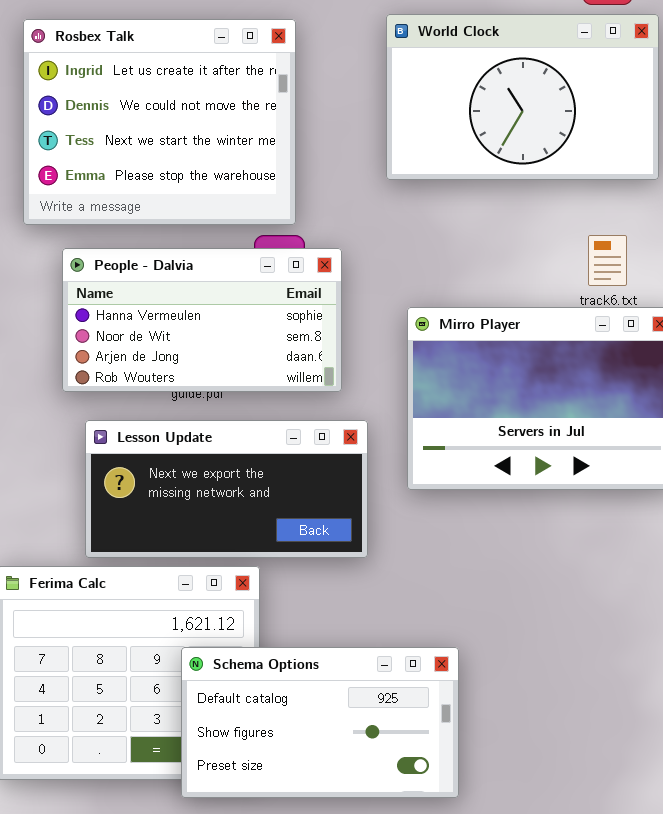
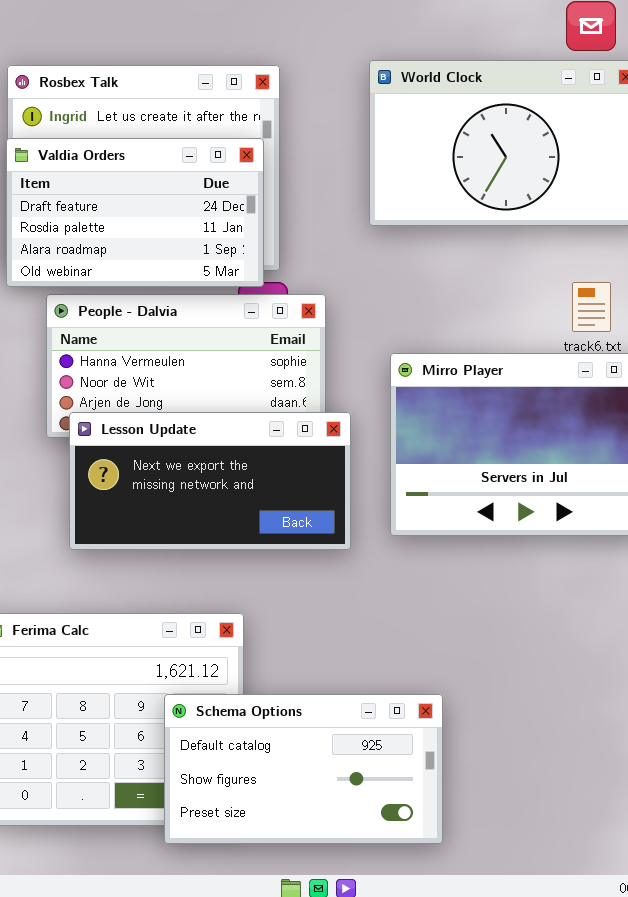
Valdia Orders: none -> [6,138,264,287], opened
Lesson Update: [85,420,368,558] -> [69,412,351,550], moved

